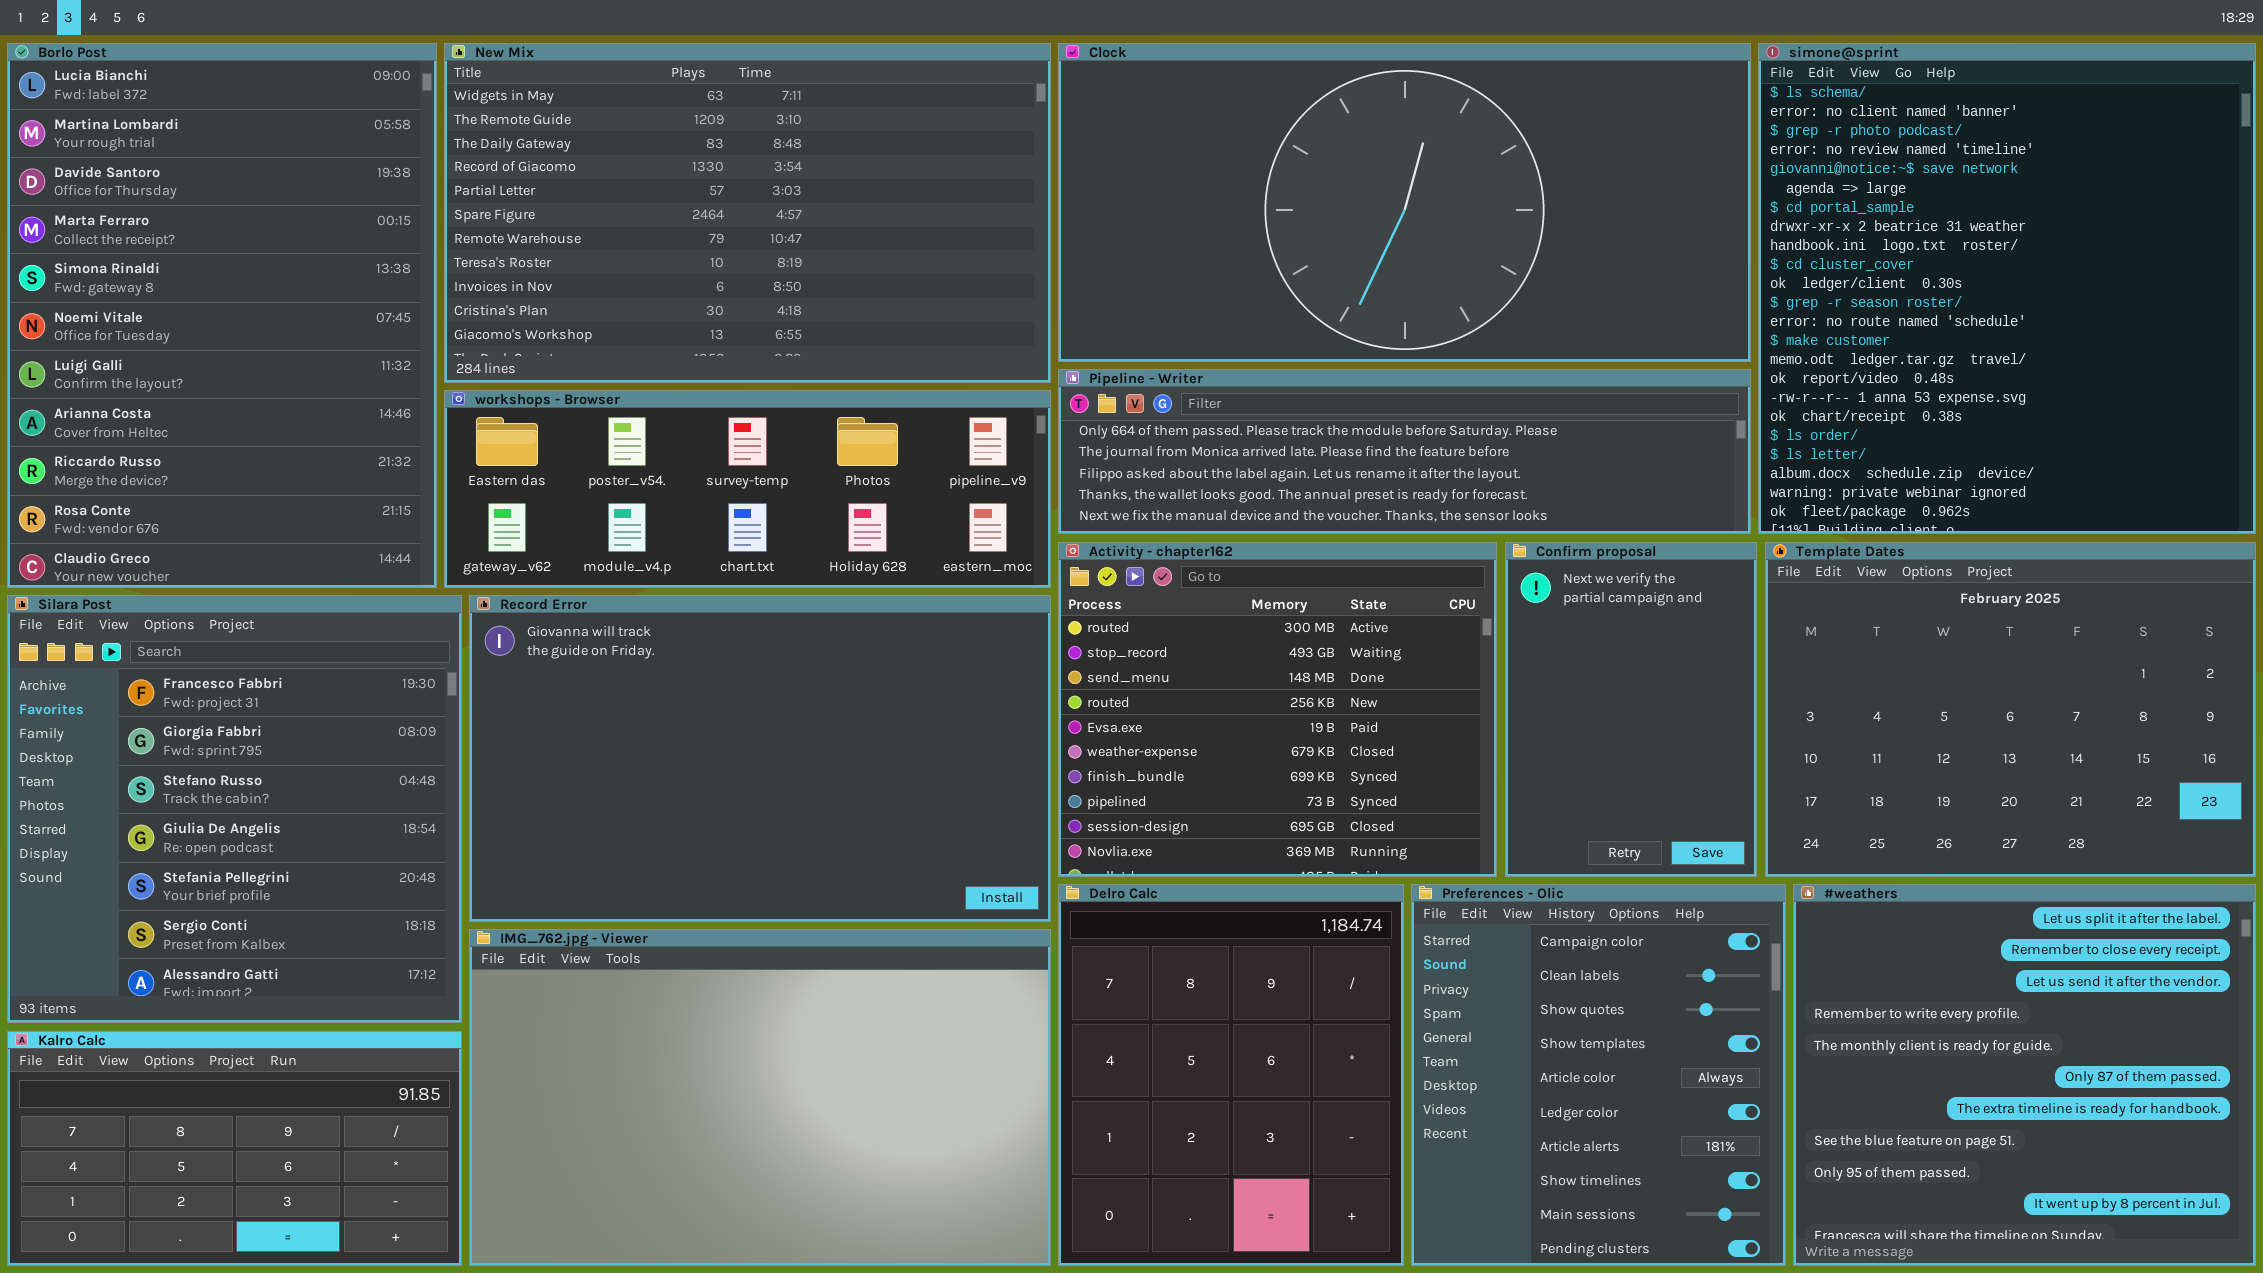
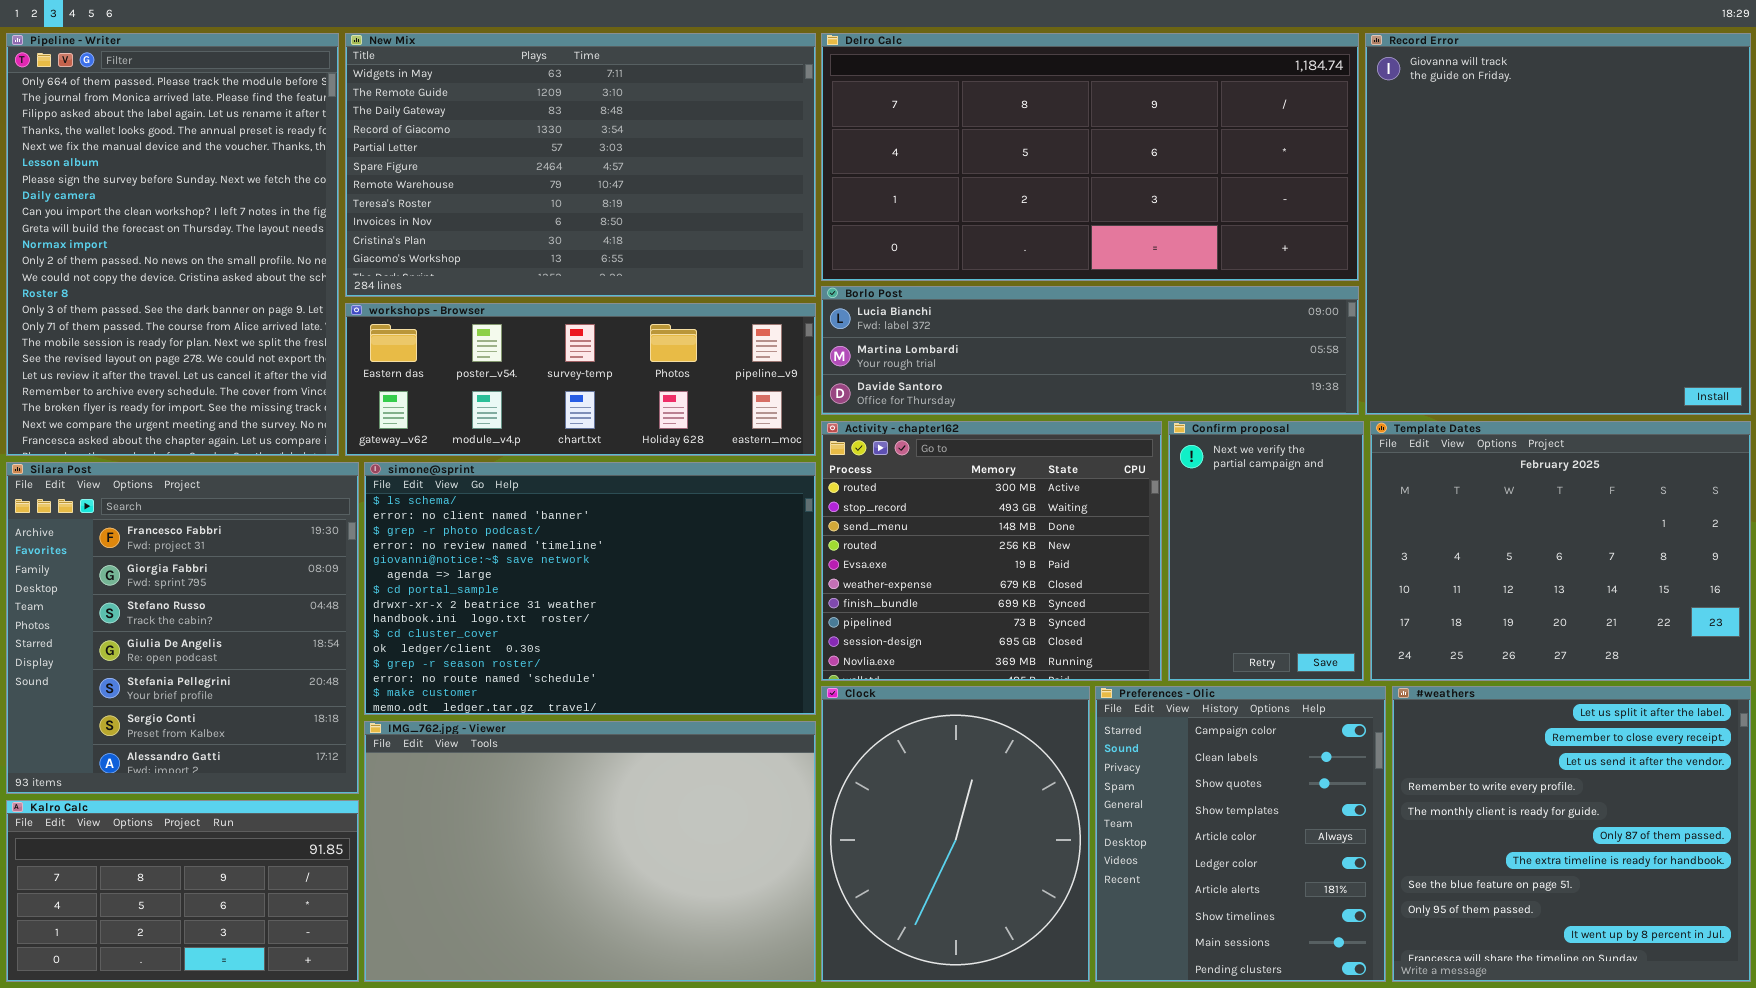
Borlo Post: [7,43,437,588] -> [821,286,1359,415], moved, resized
Clock: [1058,43,1751,362] -> [821,686,1090,982], moved, resized
simone@sprint: [1758,43,2256,534] -> [364,462,816,715], moved, resized
Pipeline - Writer: [1058,369,1751,534] -> [6,33,339,456], moved, resized
Record Error: [469,595,1051,922] -> [1365,33,1751,415], moved, resized
Delro Calc: [1058,884,1404,1266] -> [821,33,1359,281], moved, resized

